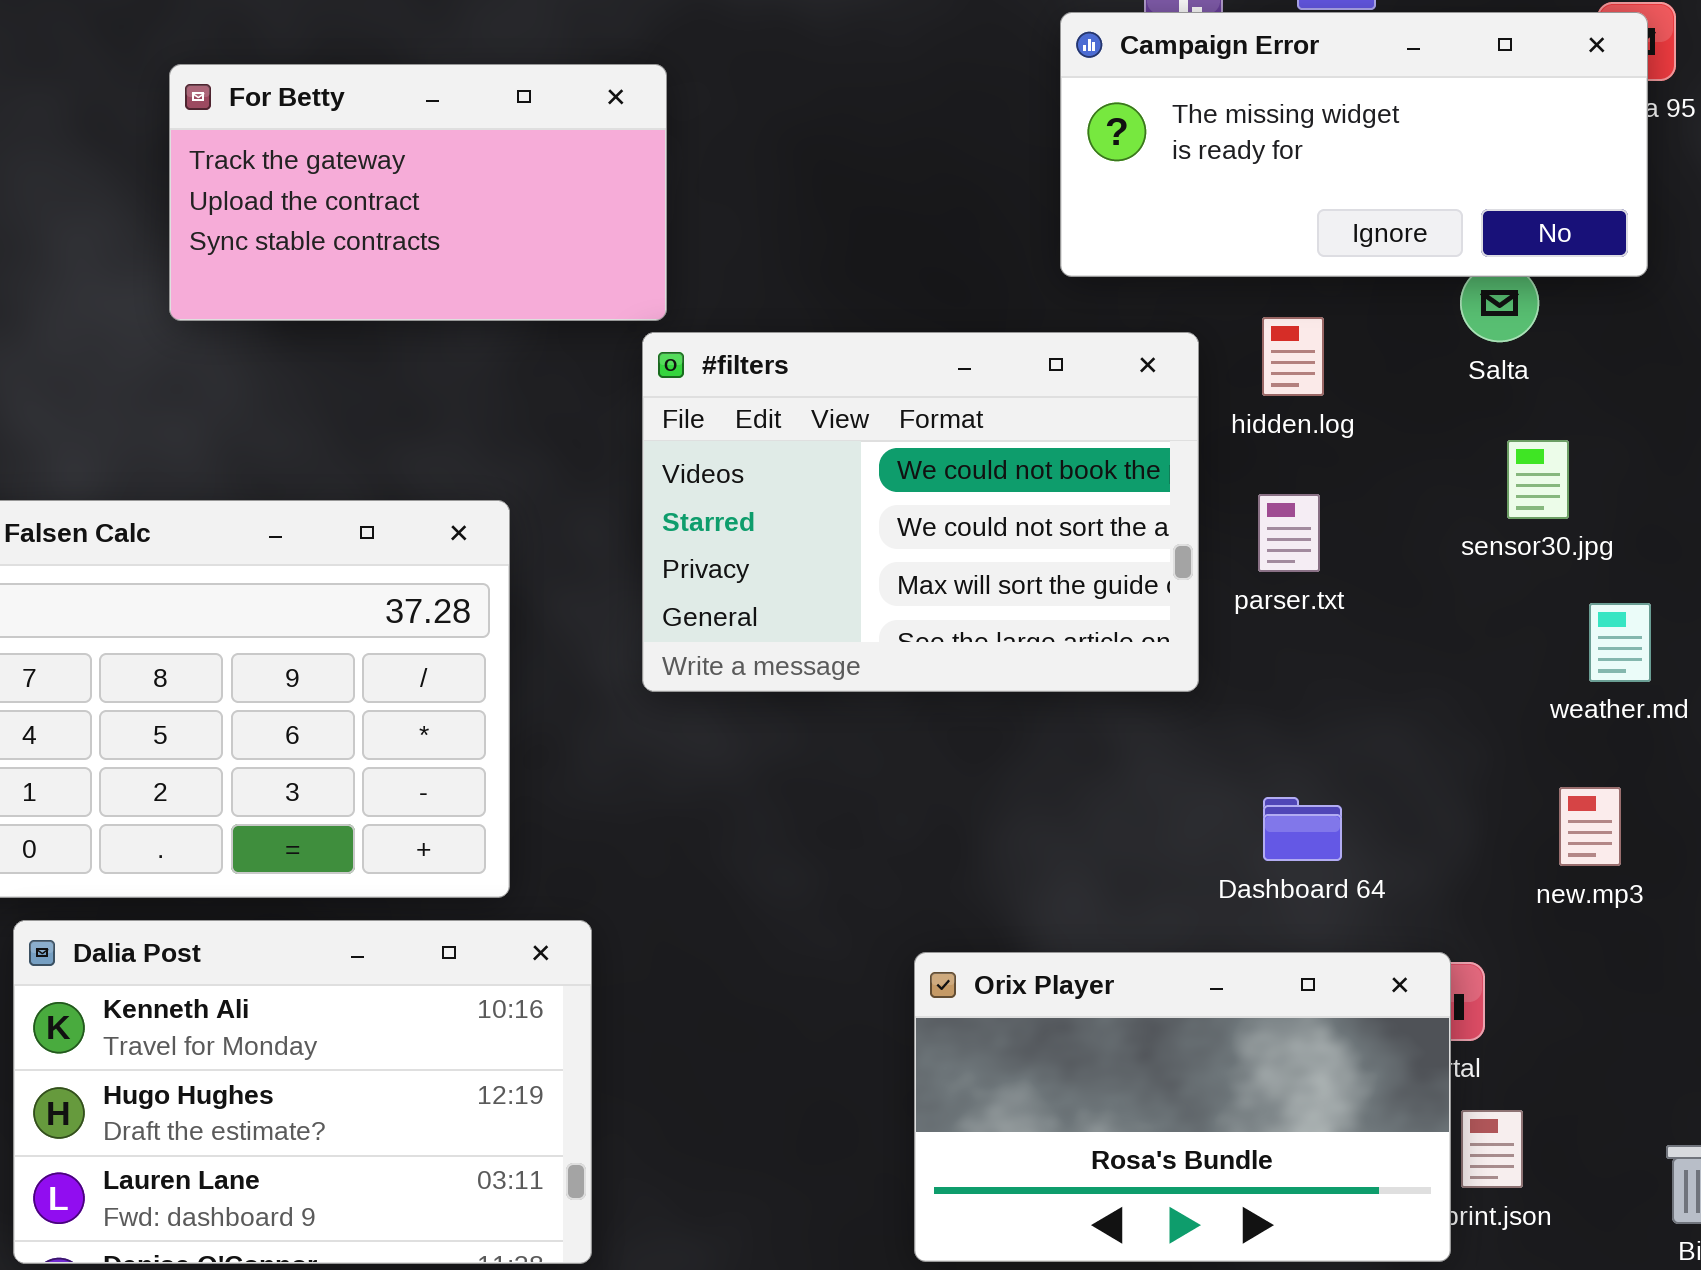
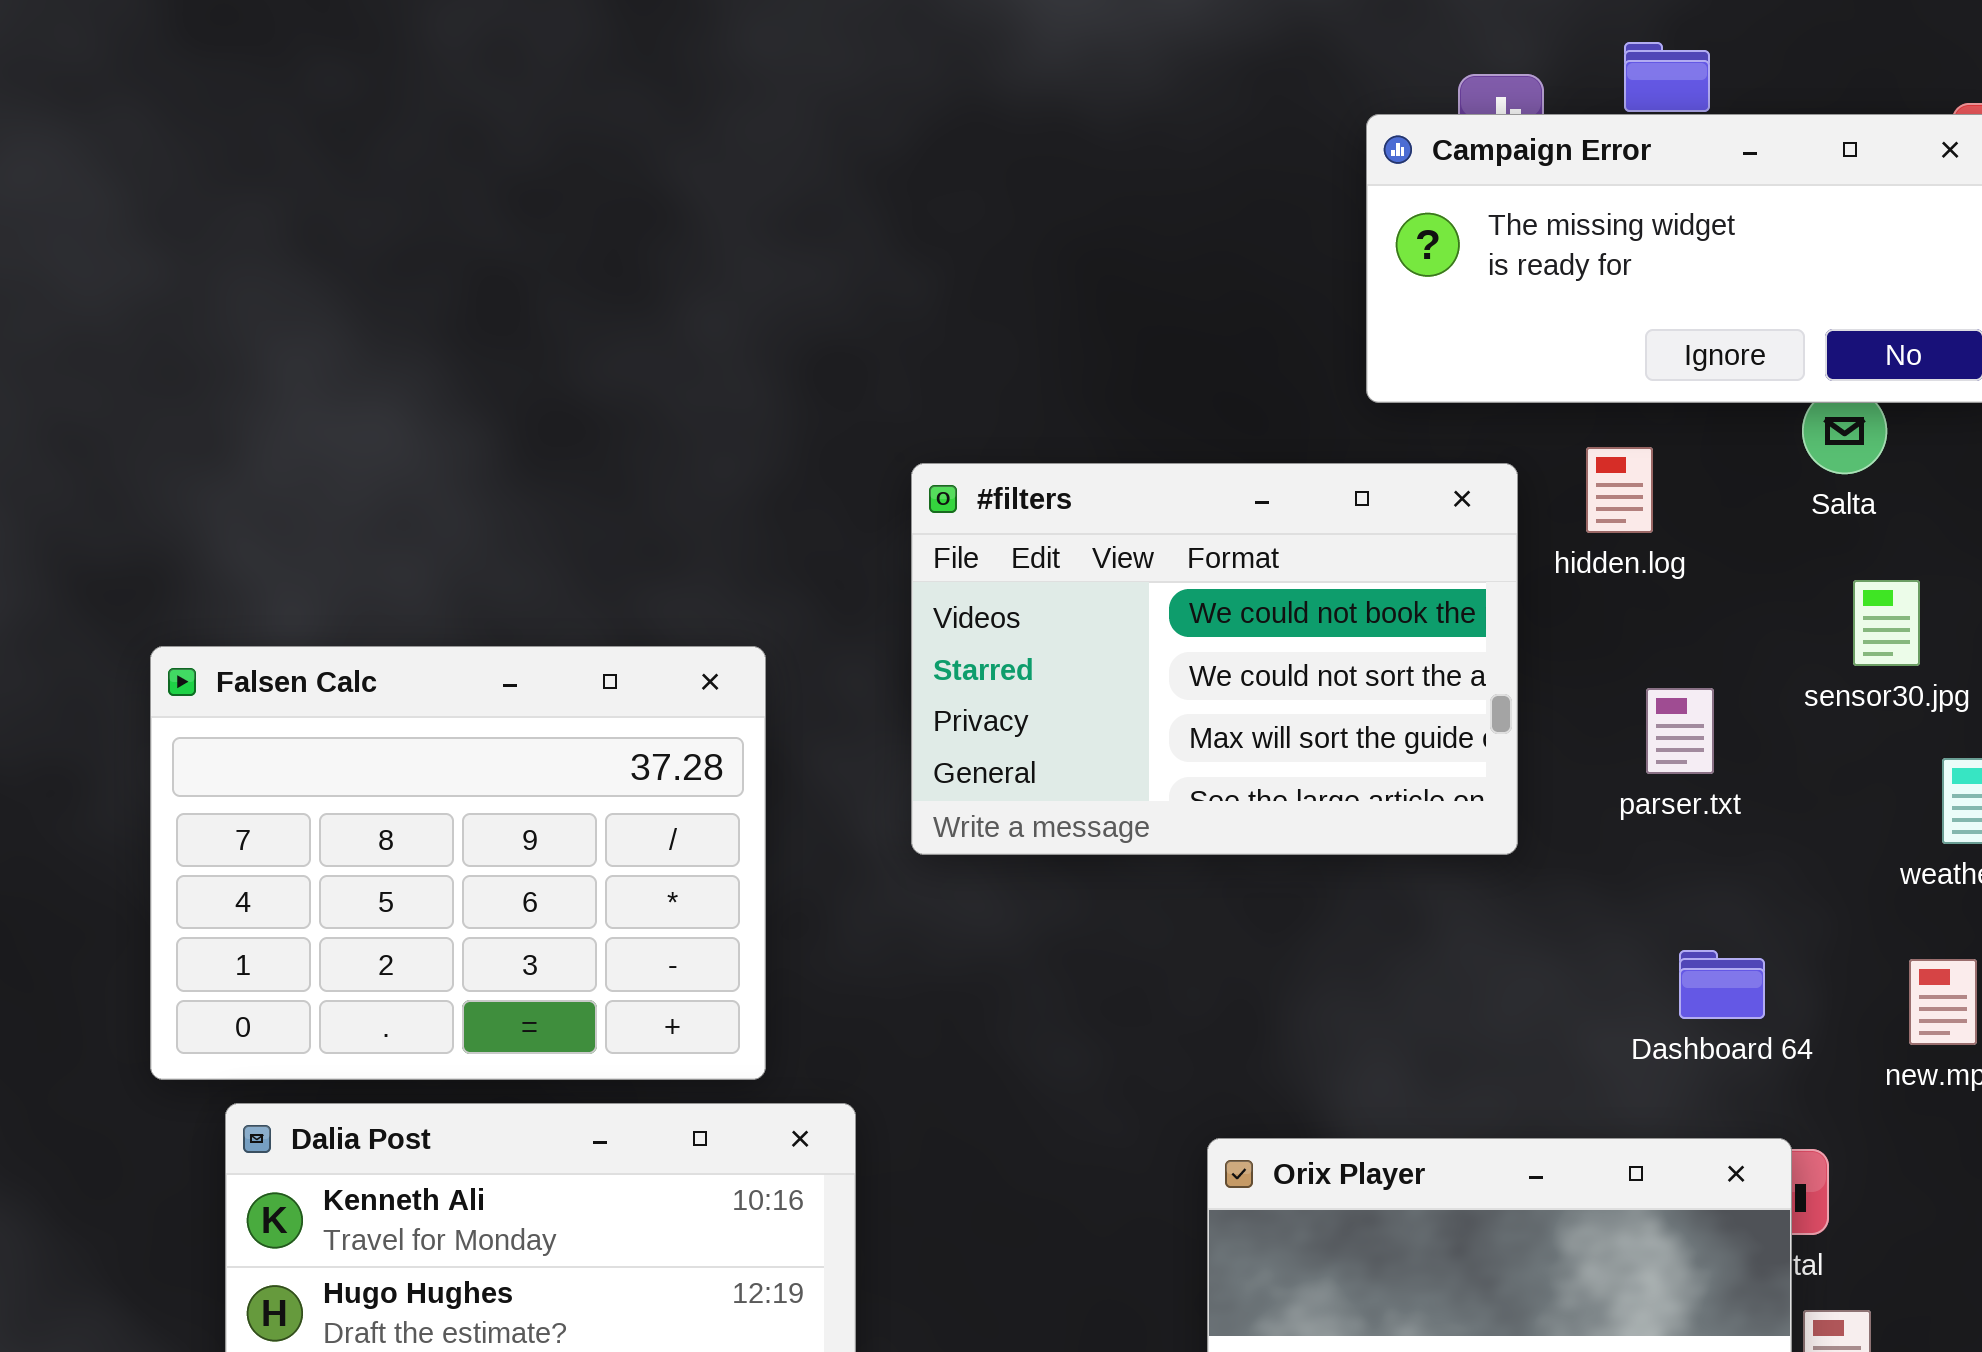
For Betty: [169,64,667,321] -> none, closed
parser.txt: [1258,494,1320,572] -> [1646,688,1714,774], moved
Dashboard 64: [1263,797,1342,861] -> [1679,950,1765,1019], moved

